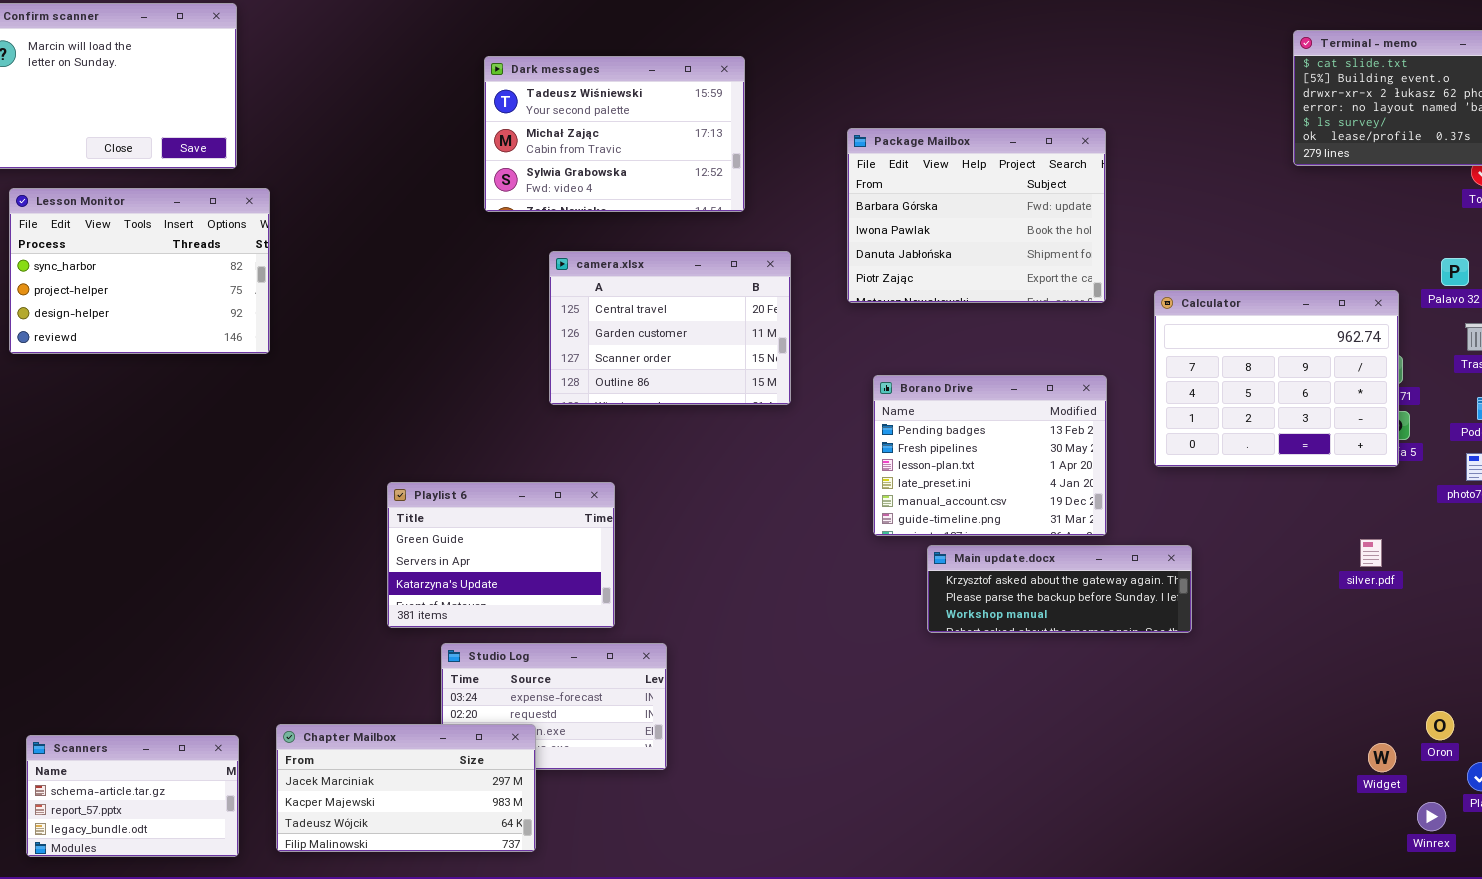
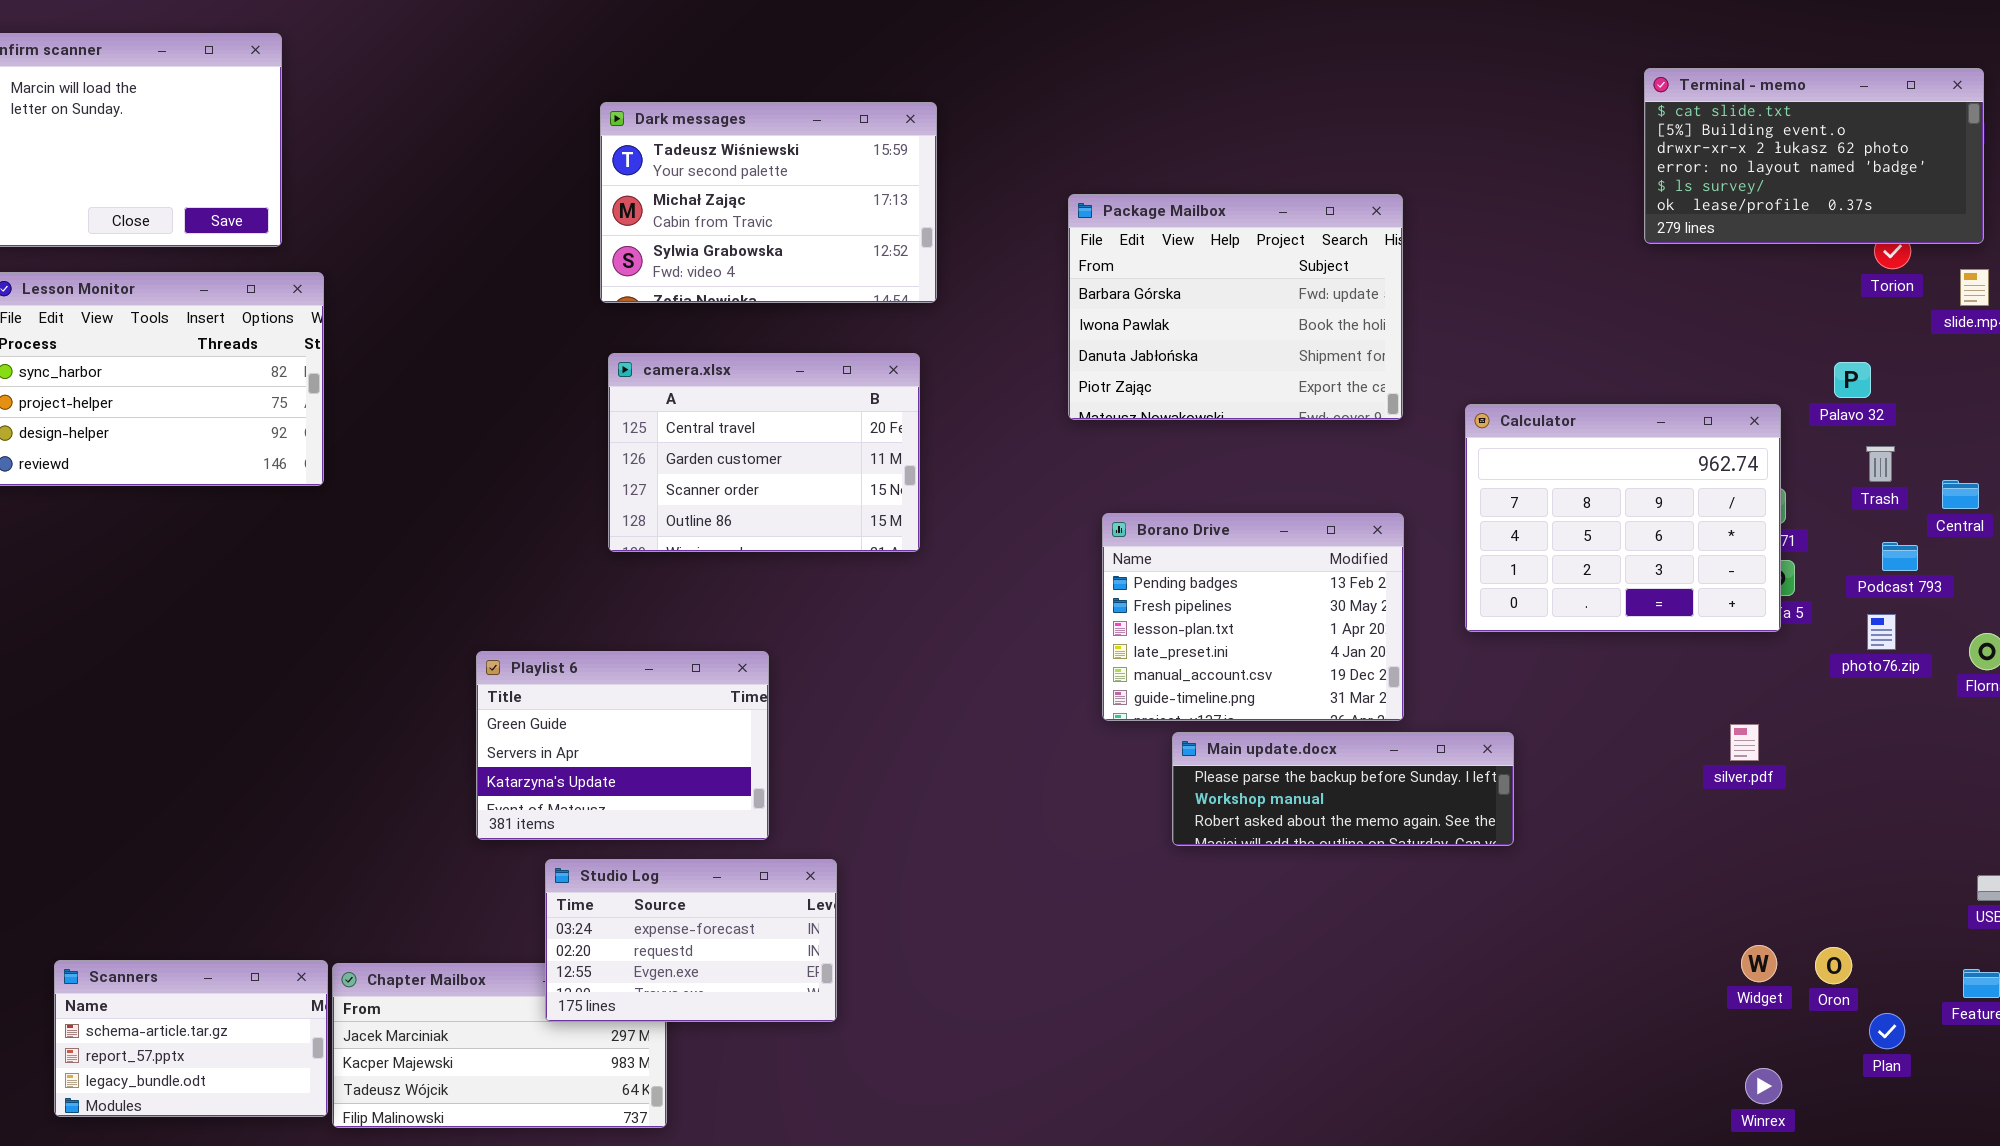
camera.xlsx: [549,251,791,405] -> [608,353,920,552], moved
Main update.docx: [927,545,1192,633] -> [1172,732,1514,846], scrolled down 1 row
Studio Log: [441,643,667,770] -> [545,859,837,1022], raised
Scanners: [26,735,239,857] -> [54,960,328,1117], moved
Widget: [1368,743,1396,772] -> [1741,945,1777,982], moved
Winrex: [1417,802,1446,831] -> [1745,1068,1782,1104], moved

